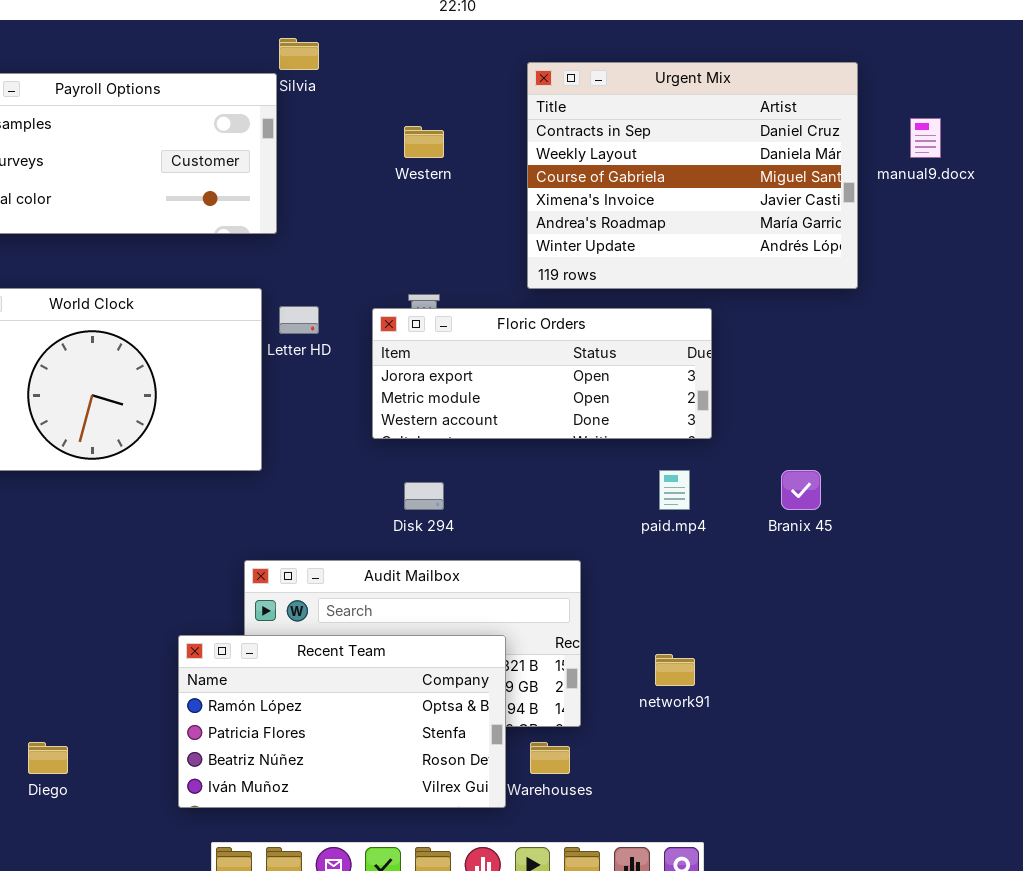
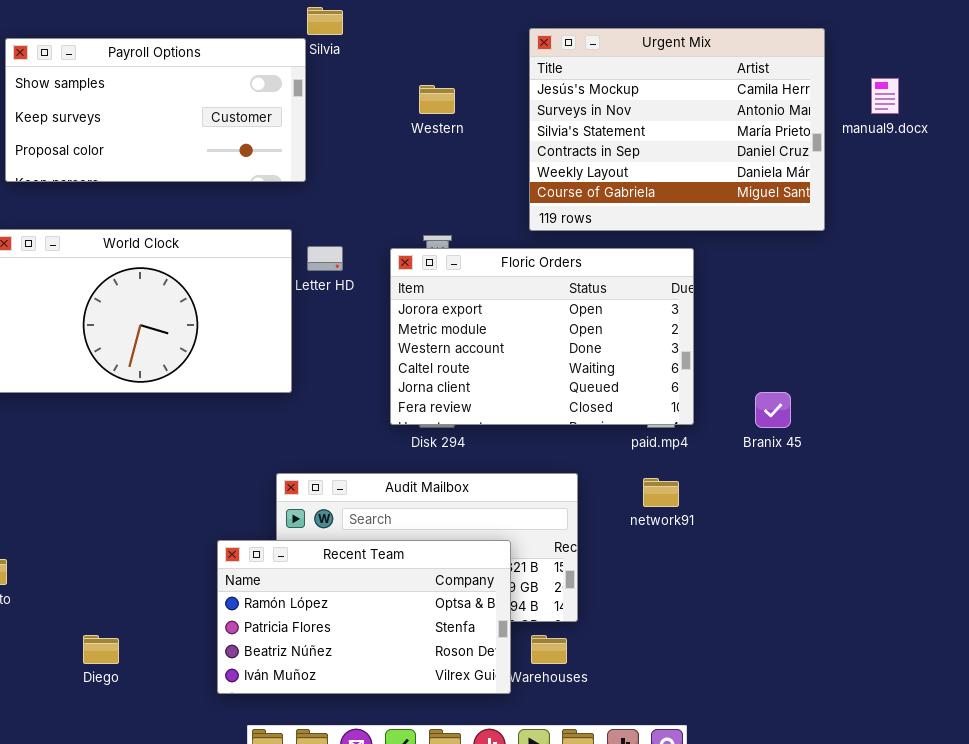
Urgent Mix: [527,62,858,289] -> [529,28,825,231], scrolled up 3 rows
Floric Orders: [372,308,712,439] -> [390,248,694,425], resized
network91: [655,654,695,686] -> [643,478,679,507], moved

